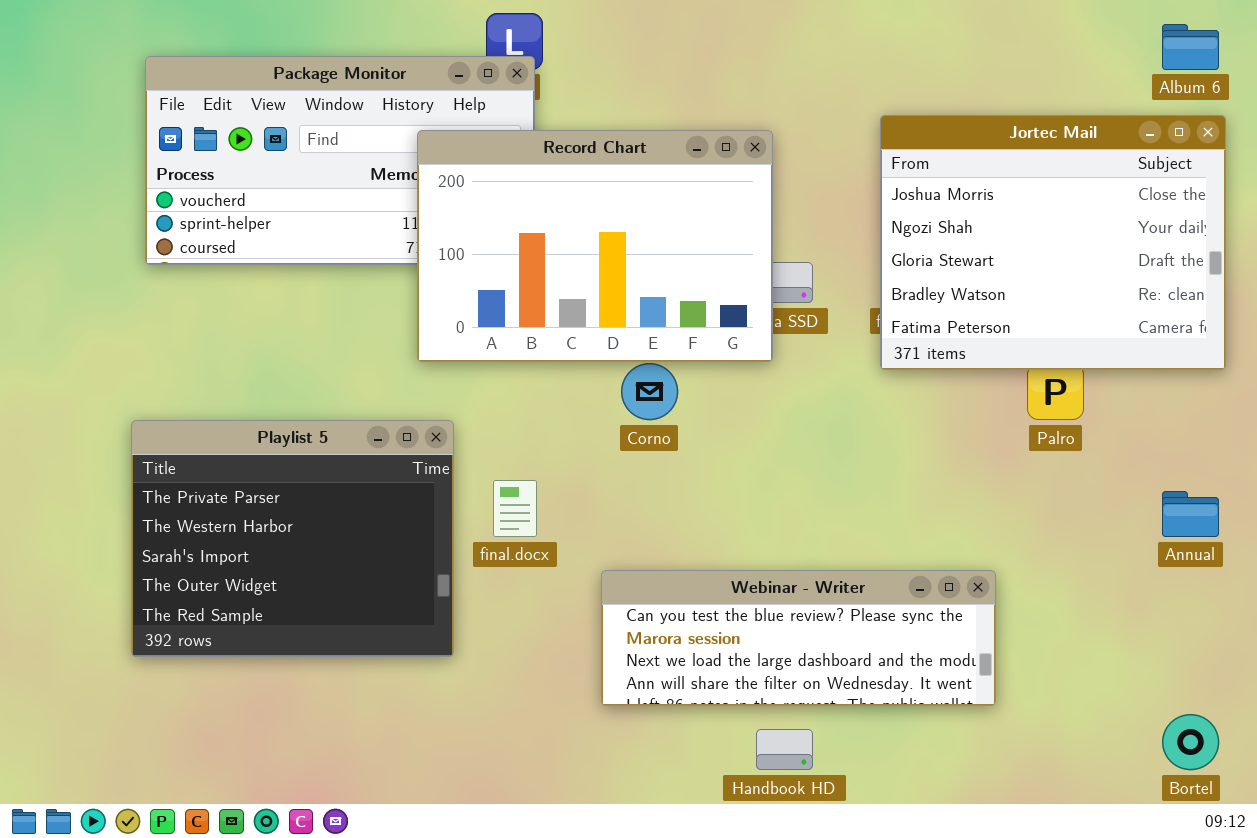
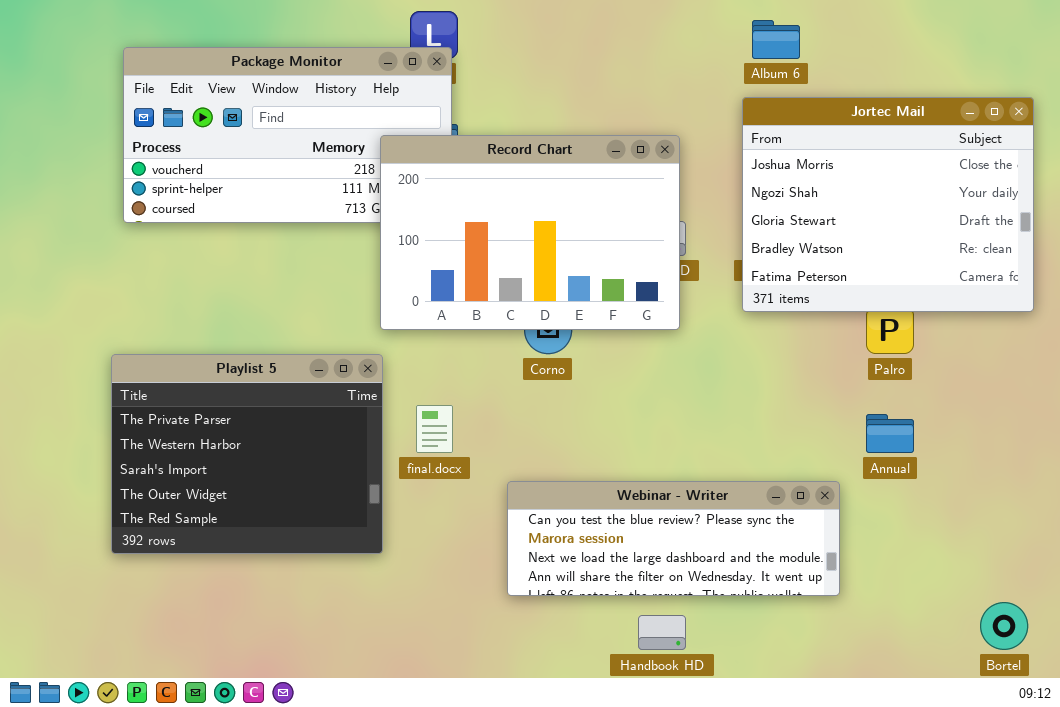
Album 6: [1162,24,1219,70] -> [752,20,800,59], moved
Record Chart: [417,130,773,362] -> [380,135,680,330], moved
Annual: [1162,491,1219,537] -> [866,414,914,453], moved

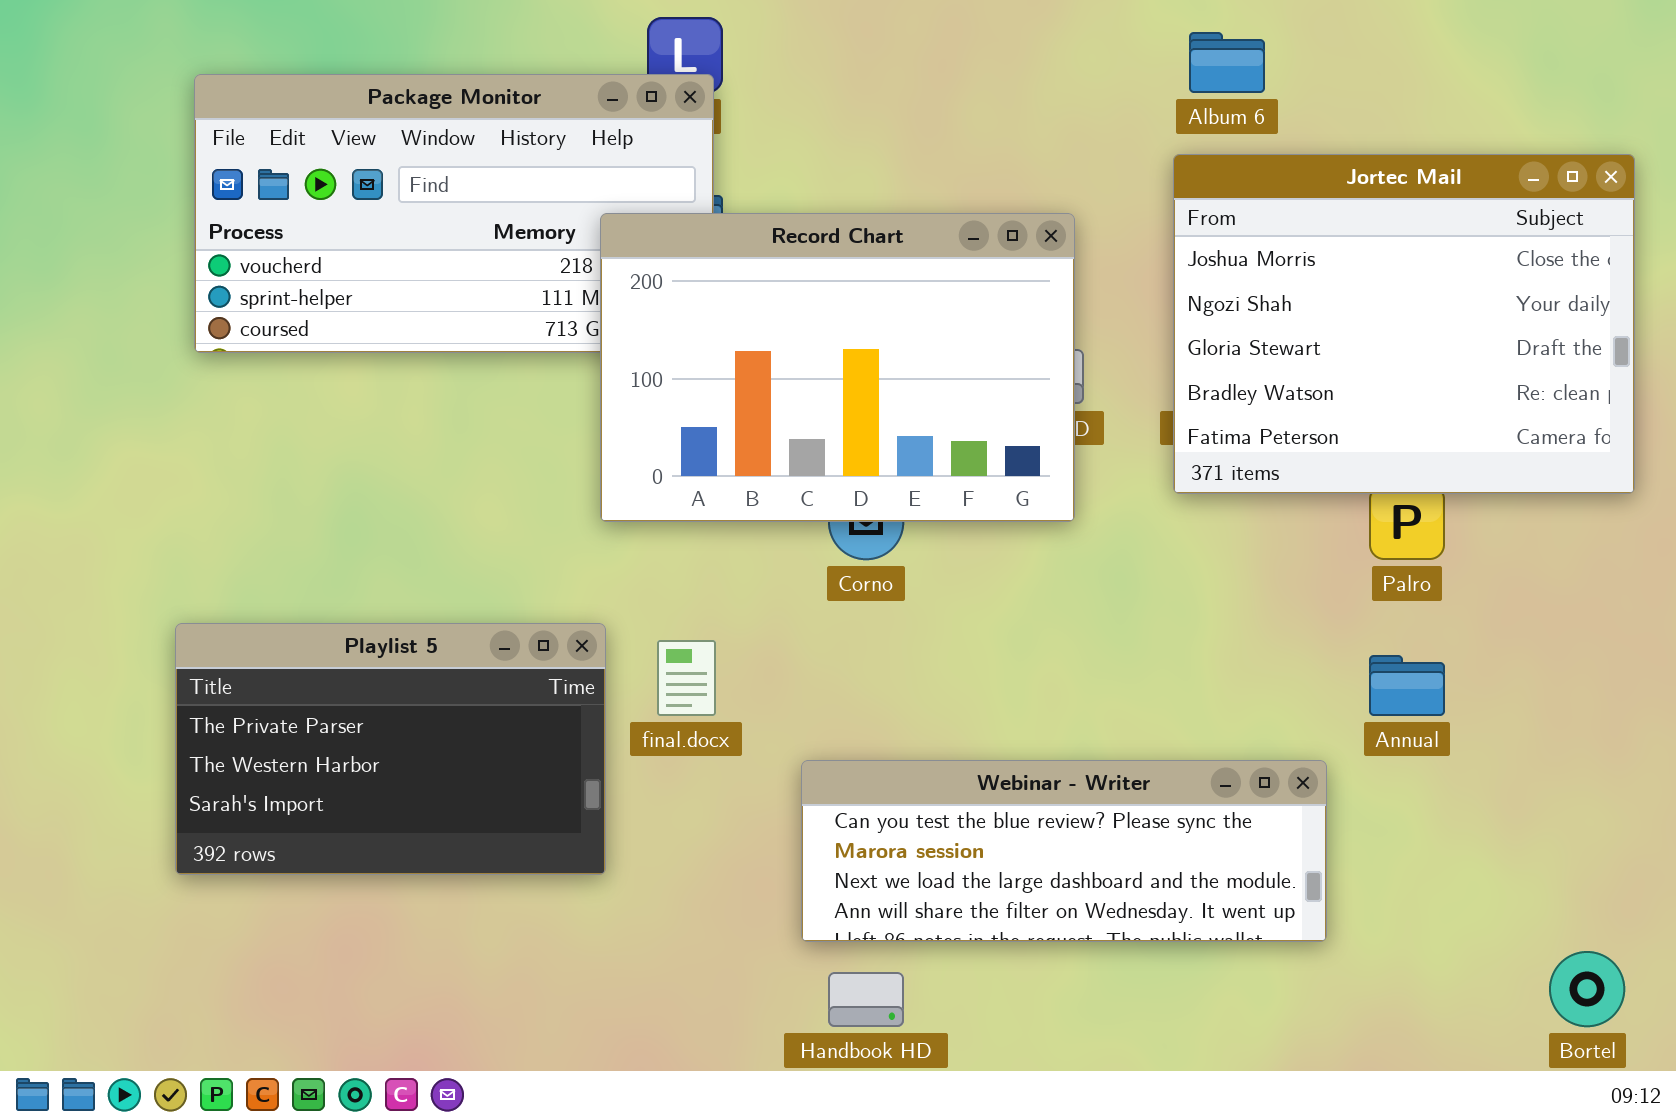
Playlist 5: [111,354,383,554] -> [175,623,606,875], resized
Handbook HD: [638,615,686,650] -> [828,972,904,1027], moved

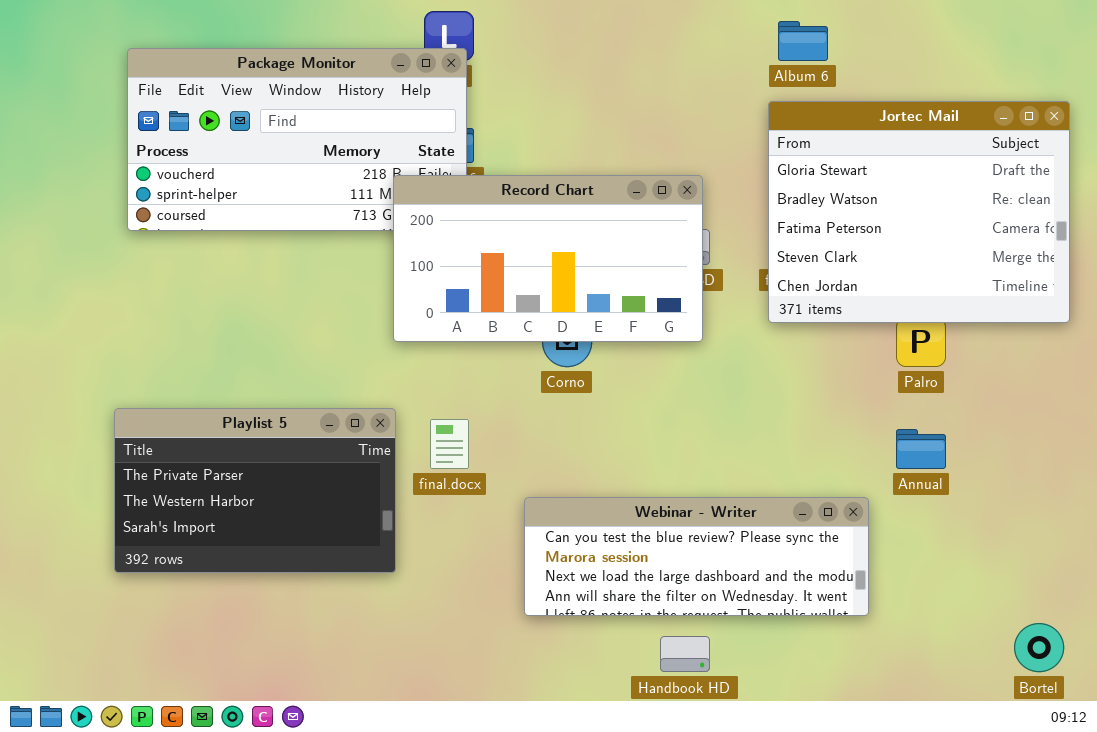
Jortec Mail: [1173,154,1635,494] -> [768,101,1070,323], scrolled down 2 rows
Record Chart: [600,213,1075,522] -> [393,175,703,342], resized
Handbook HD: [828,972,904,1027] -> [660,636,710,672], moved

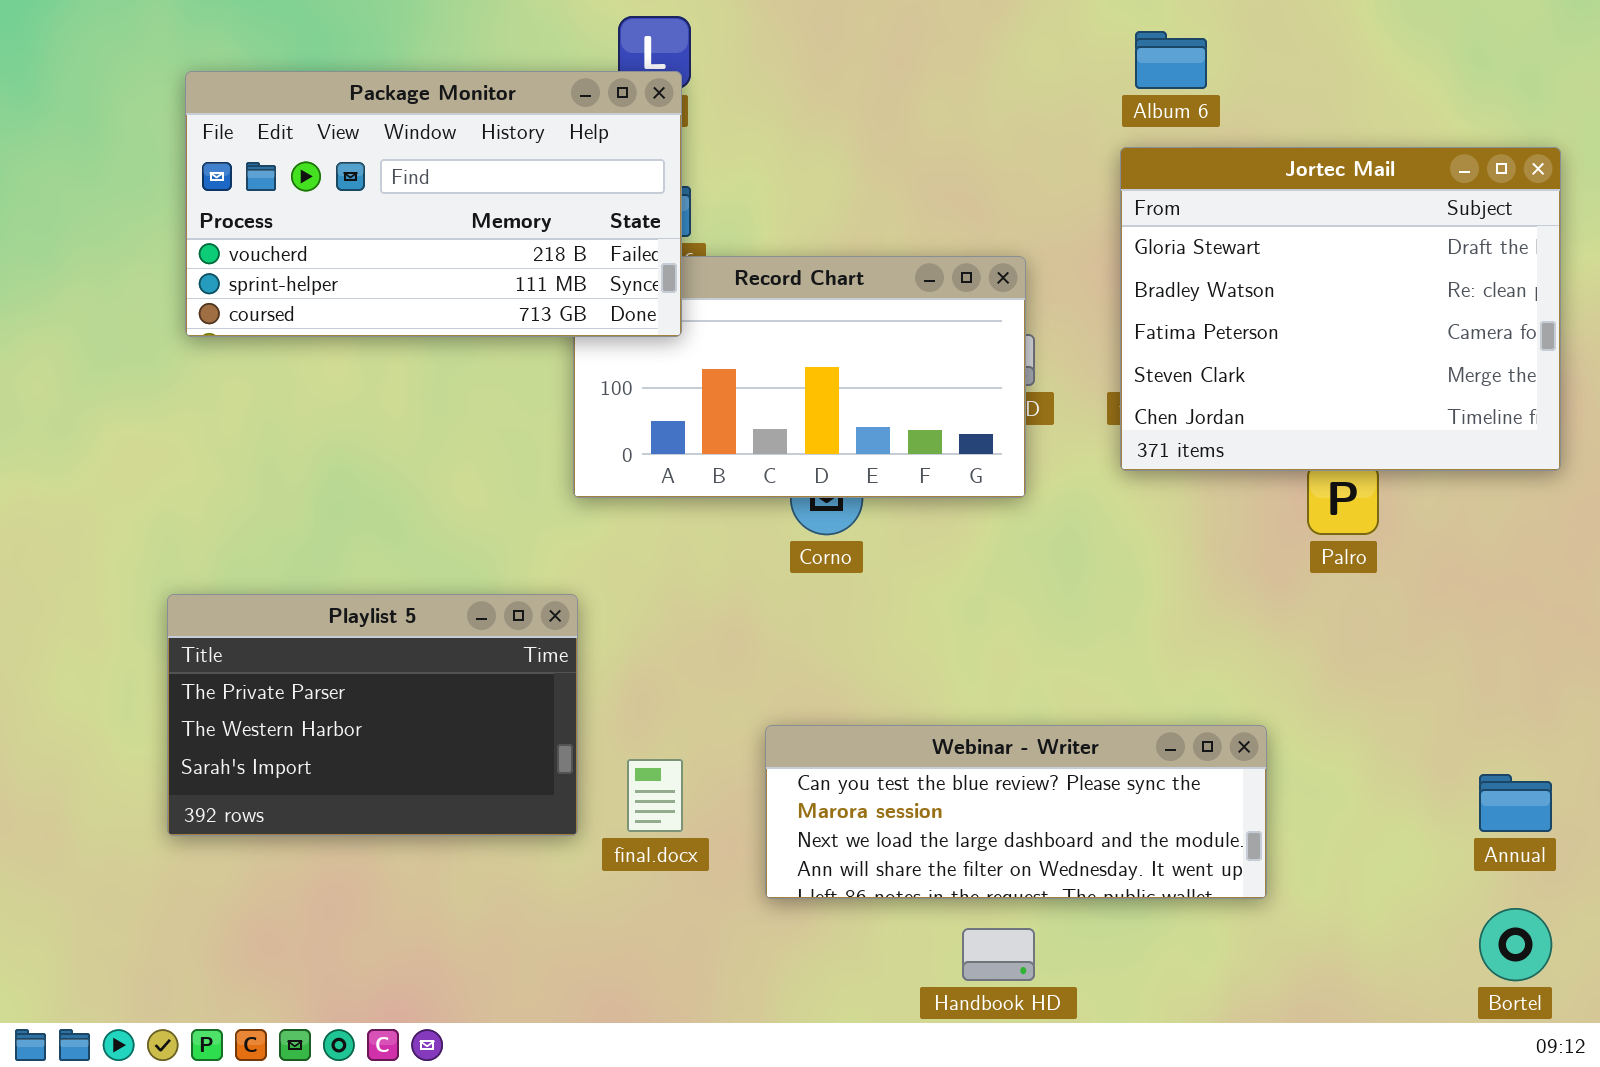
Package Monitor: [127,48,467,231] -> [185,71,682,337], raised
final.docx: [430,419,469,469] -> [627,759,683,832], moved
Annual: [896,429,946,469] -> [1479,774,1552,832], moved

